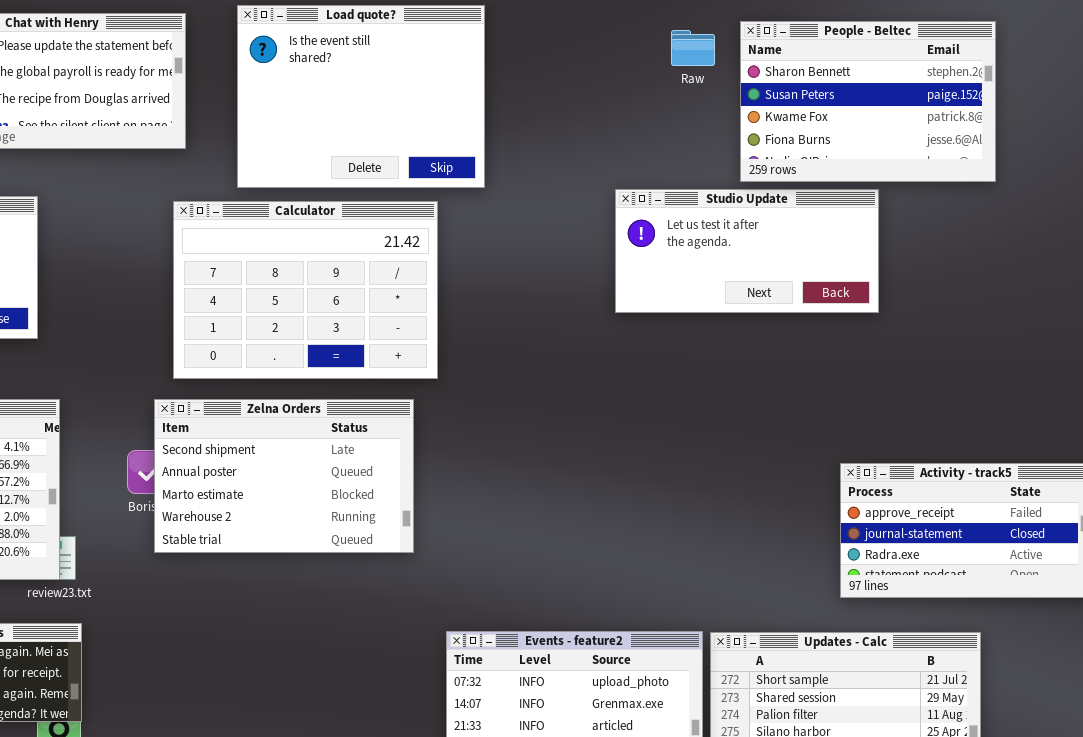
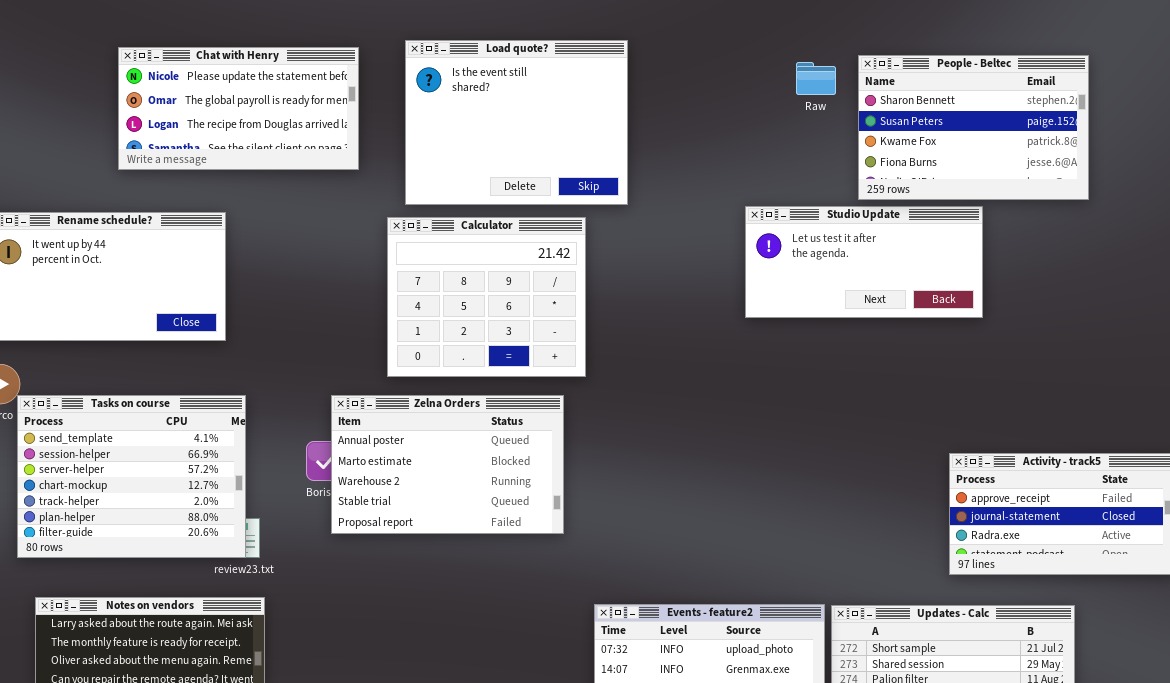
Calculator: [173,201,438,379] -> [387,217,586,377], resized
Zelna Orders: [154,399,414,553] -> [331,395,564,534], scrolled down 1 row

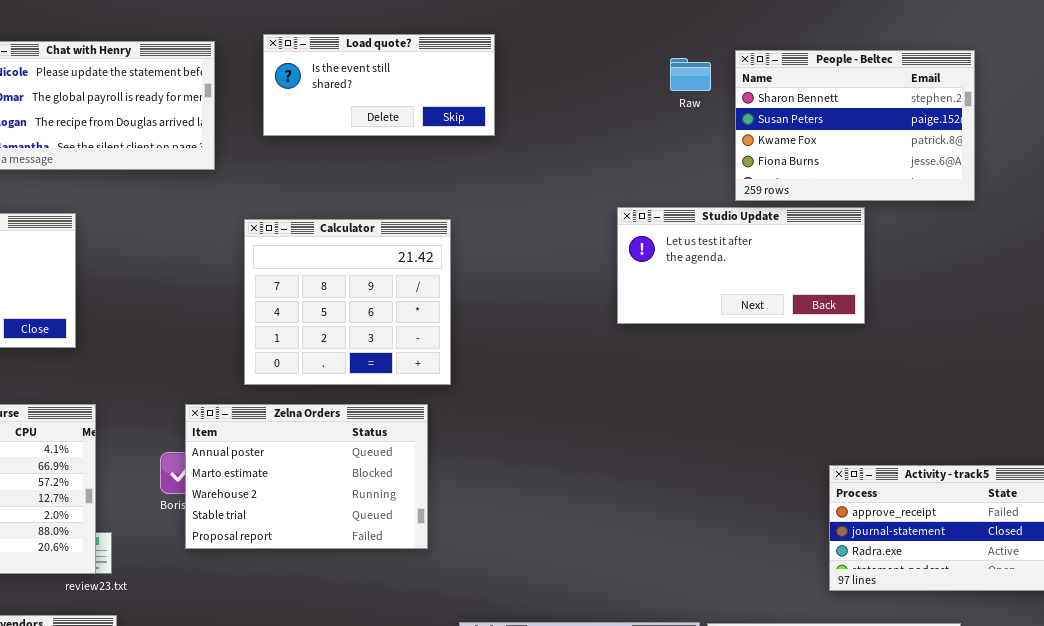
Load quote?: [405,40,628,205] -> [263,34,495,136], resized

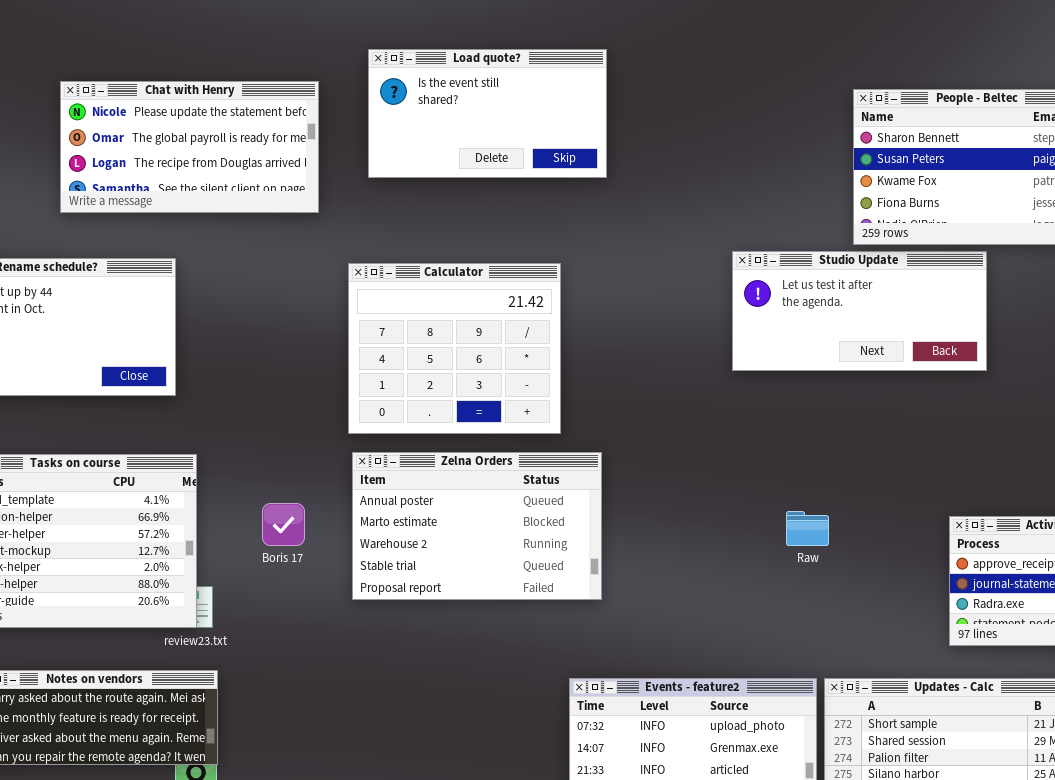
Load quote?: [263,34,495,136] -> [368,49,607,178], resized
Raw: [670,58,711,91] -> [786,511,829,546], moved
Zelna Orders: [185,404,428,549] -> [352,452,602,600], moved

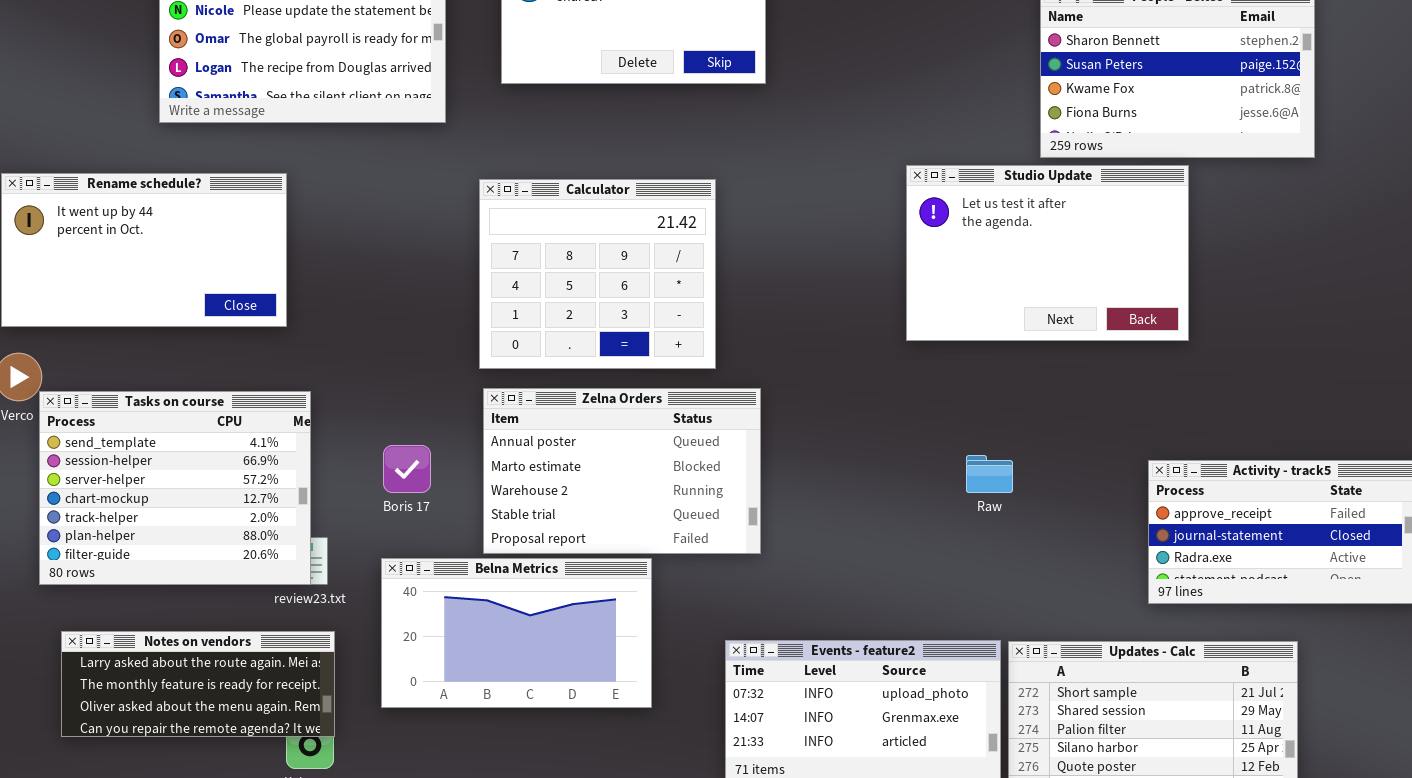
Studio Update: [732,251,987,371] -> [906,165,1189,341], resized
Belna Metrics: none -> [381,558,652,708], opened

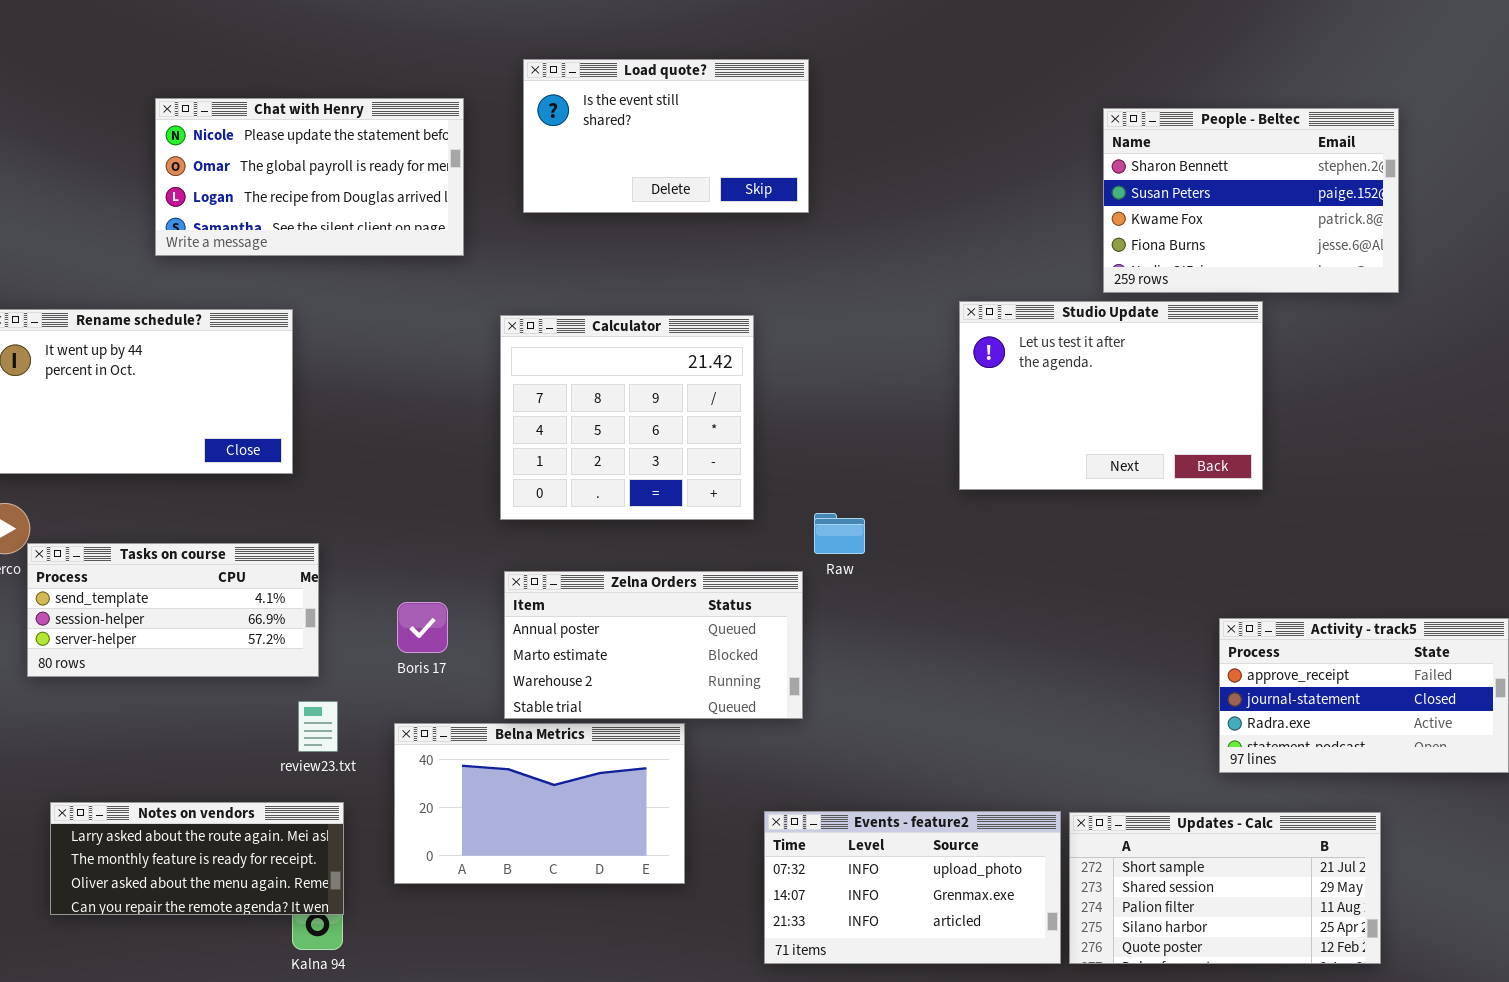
Zelna Orders: [483,388,761,554] -> [504,571,803,719], resized
Tasks on course: [39,391,311,585] -> [27,543,319,677], resized
Raw: [966,455,1013,493] -> [814,513,865,554], moved

